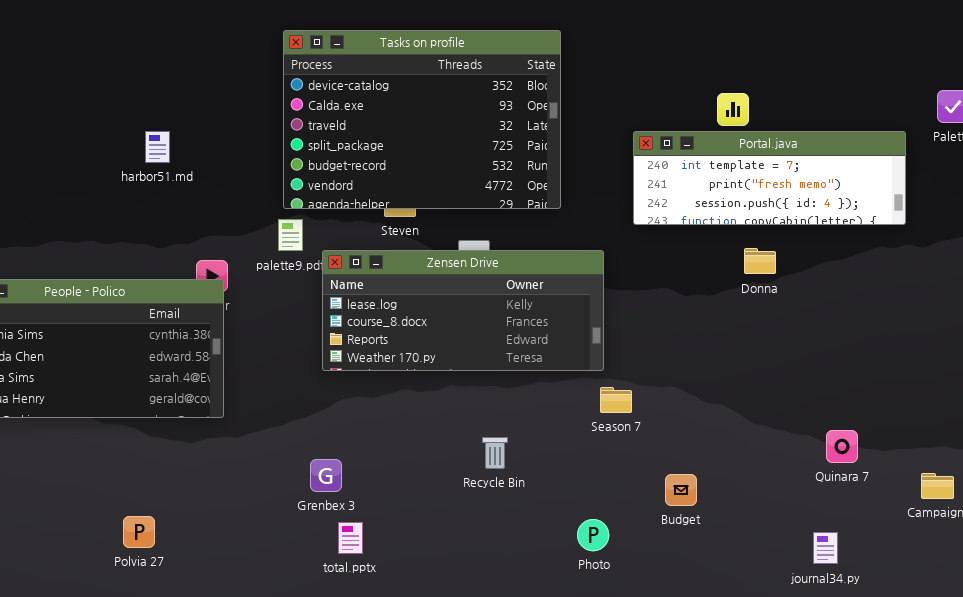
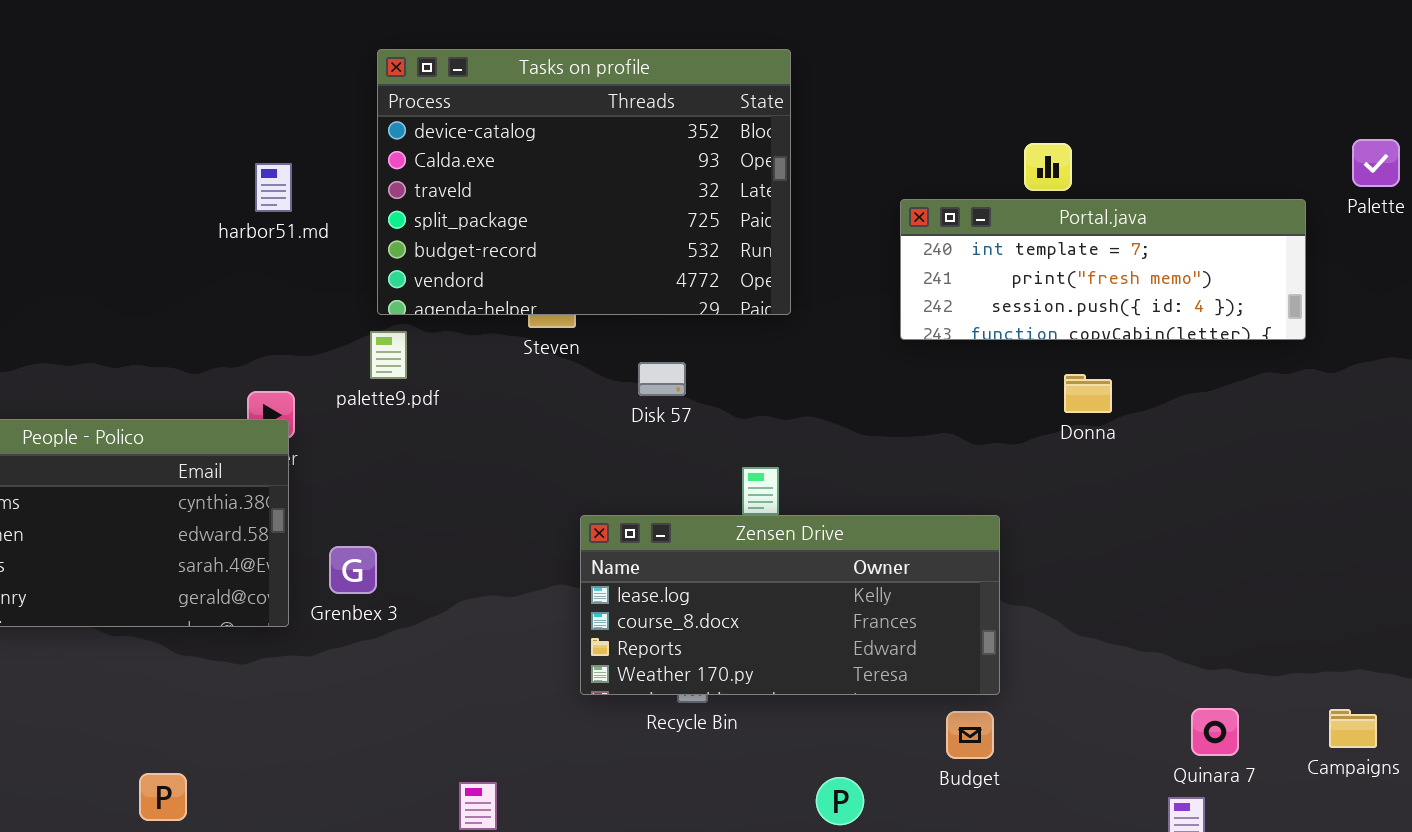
harbor51.md: [145,131,170,163] -> [255,163,292,212], moved
Zensen Drive: [322,250,604,371] -> [580,515,1000,695], moved
Quinara 7: [826,430,858,463] -> [1191,708,1239,756], moved
Grenbex 3: [310,459,342,492] -> [329,546,377,594], moved

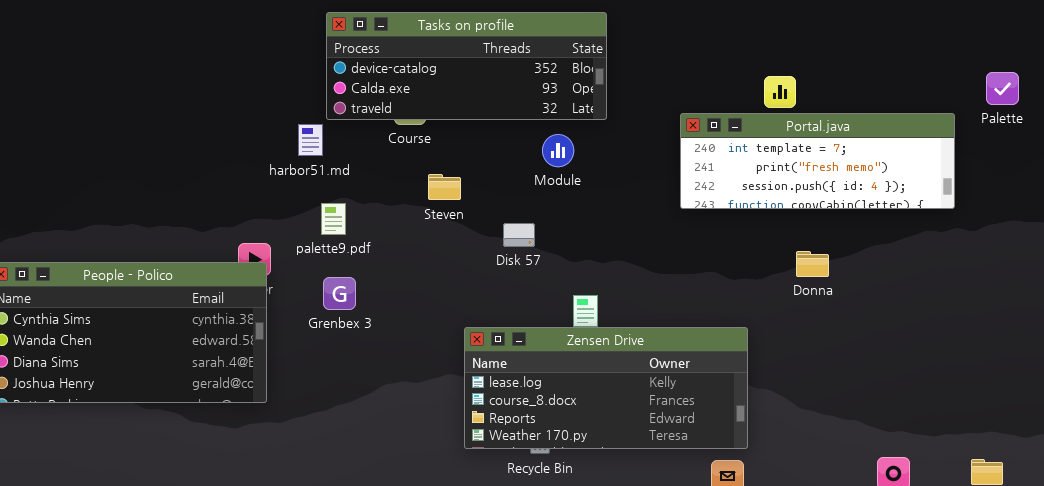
Tasks on profile: [377,49,791,315] -> [326,12,607,120], resized
harbor51.md: [255,163,292,212] -> [298,124,323,156], moved
Donna: [1064,374,1112,413] -> [796,251,829,277], moved
Grenbex 3: [329,546,377,594] -> [323,277,356,310], moved

